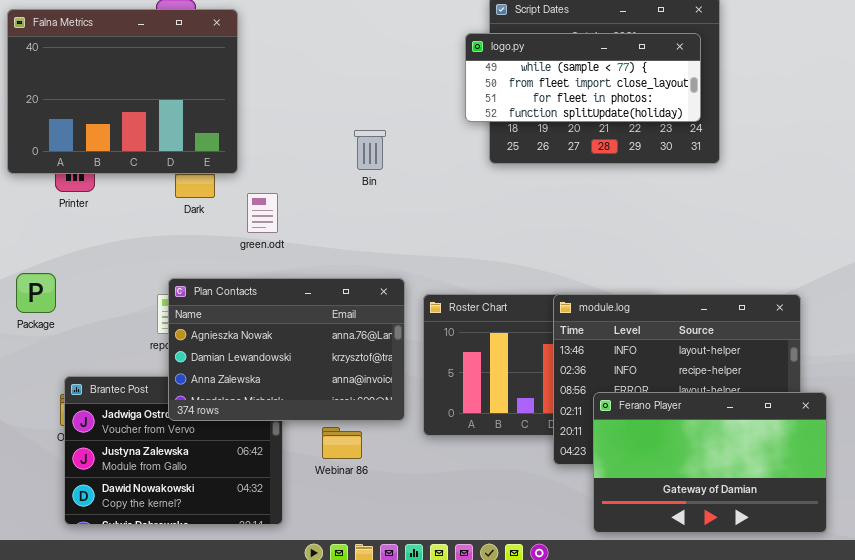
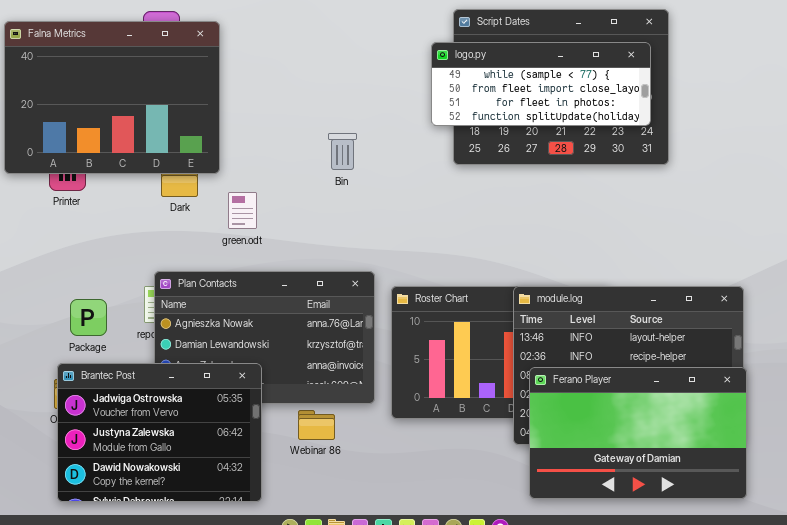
Package: [16,273,56,313] -> [70,299,107,336], moved
Brantec Post: [64,376,283,525] -> [57,363,262,502], raised
Ferano Player: [593,392,827,533] -> [529,367,747,499], moved

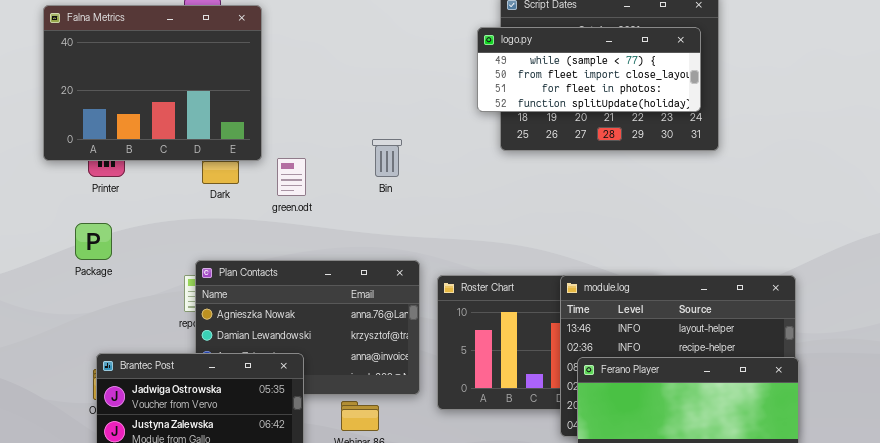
Bin: [328,133,357,170] -> [372,139,402,177], moved
green.odt: [228,192,257,229] -> [277,158,306,196], moved
Package: [70,299,107,336] -> [75,223,112,260], moved

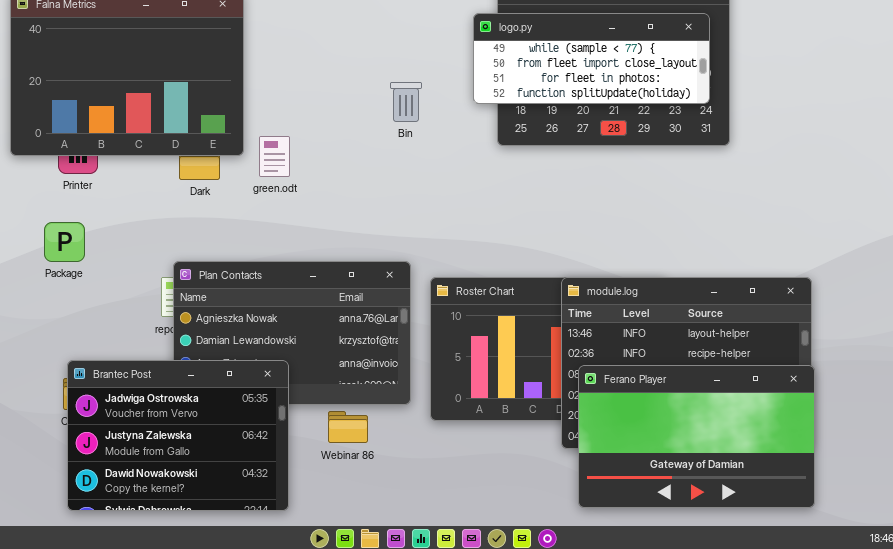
Bin: [372,139,402,177] -> [390,82,422,122], moved
green.odt: [277,158,306,196] -> [259,136,290,177], moved

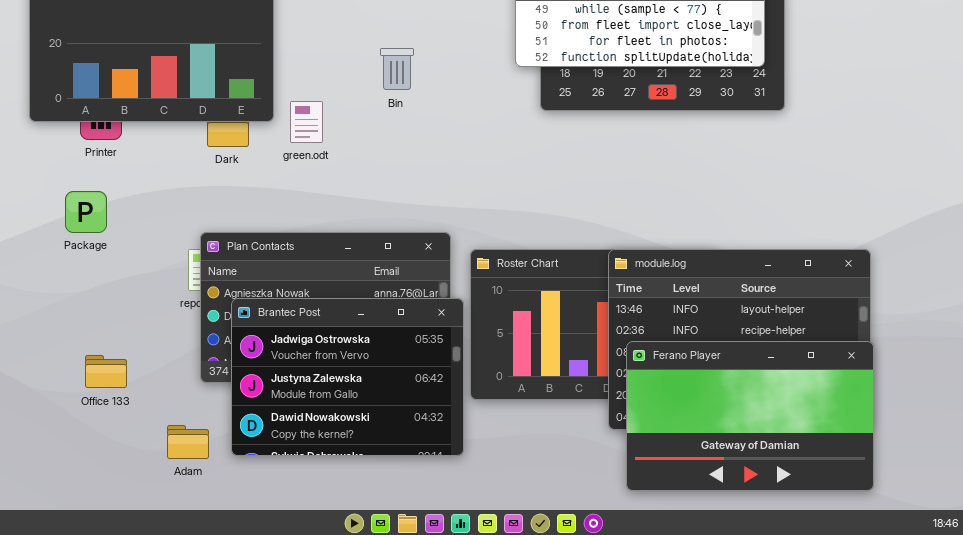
Bin: [390,82,422,122] -> [380,48,414,90], moved
Brantec Post: [67,360,289,511] -> [231,298,464,456], moved

